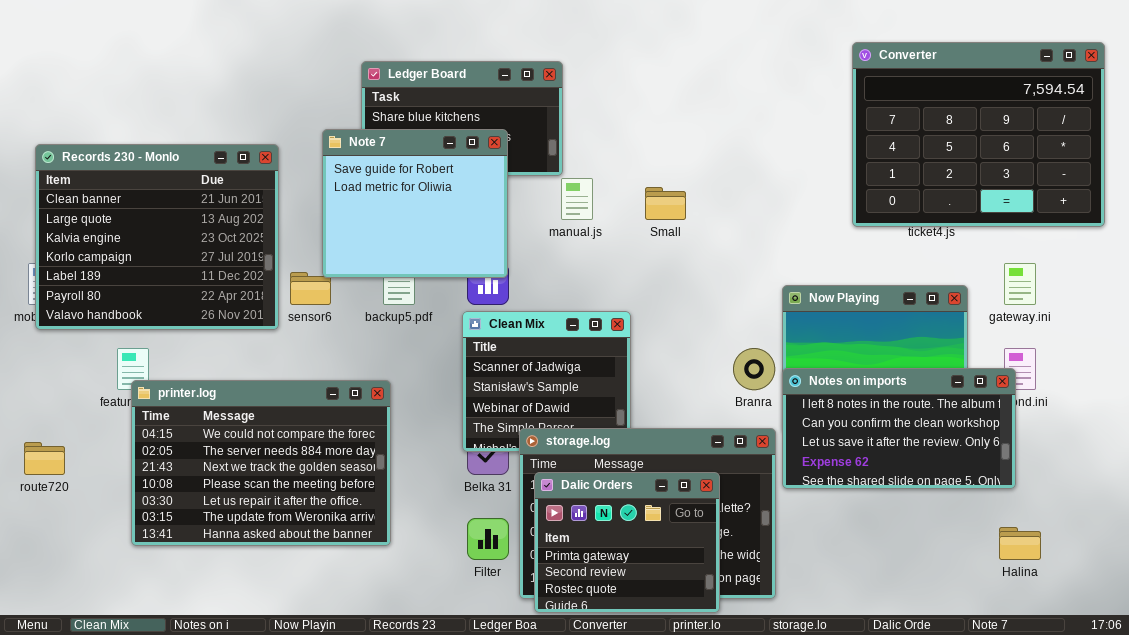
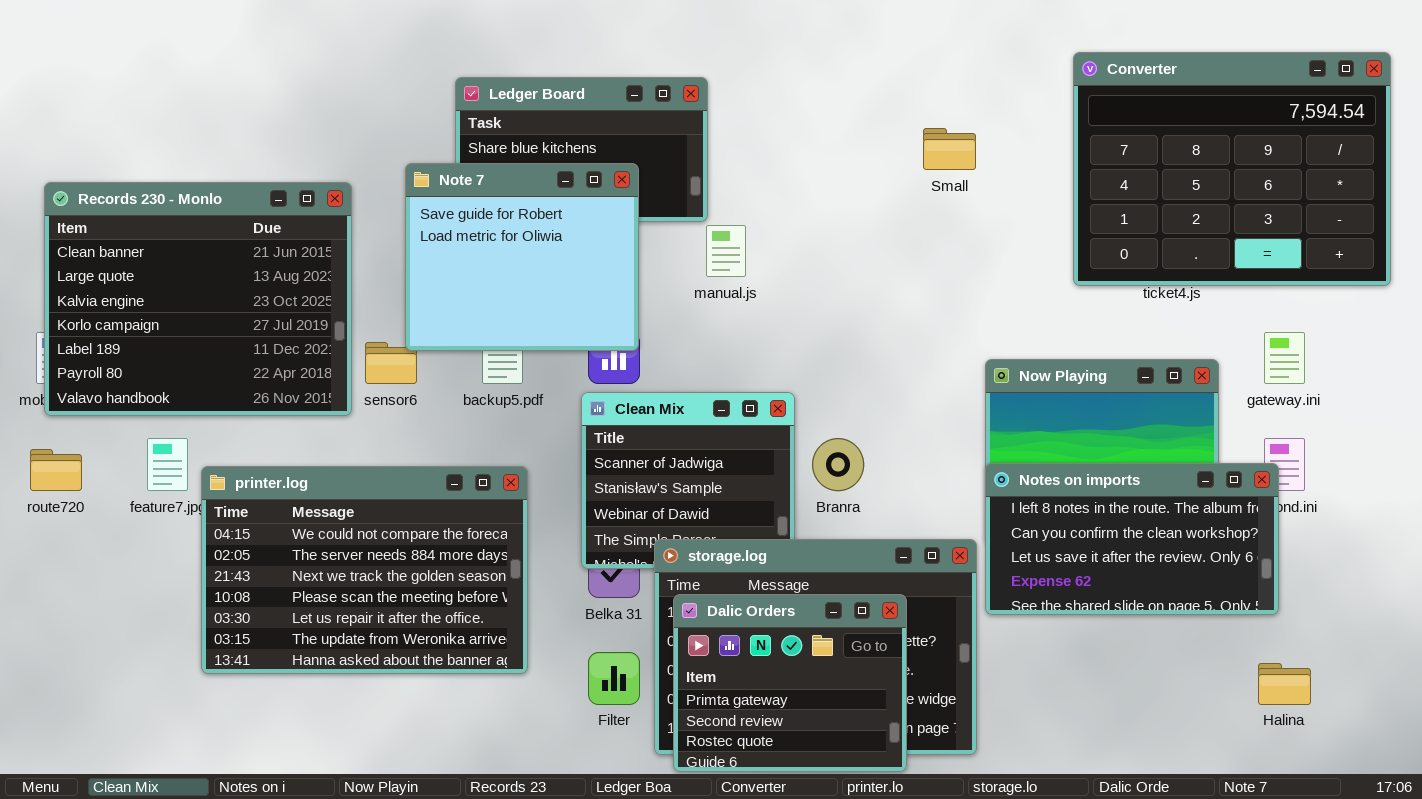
Small: [645,187,686,220] -> [923,128,976,170], moved
Branra: [733,348,775,390] -> [812,438,864,491], moved
printer.log: [131,380,391,546] -> [201,466,528,674], moved
route720: [24,442,65,475] -> [30,449,82,491], moved

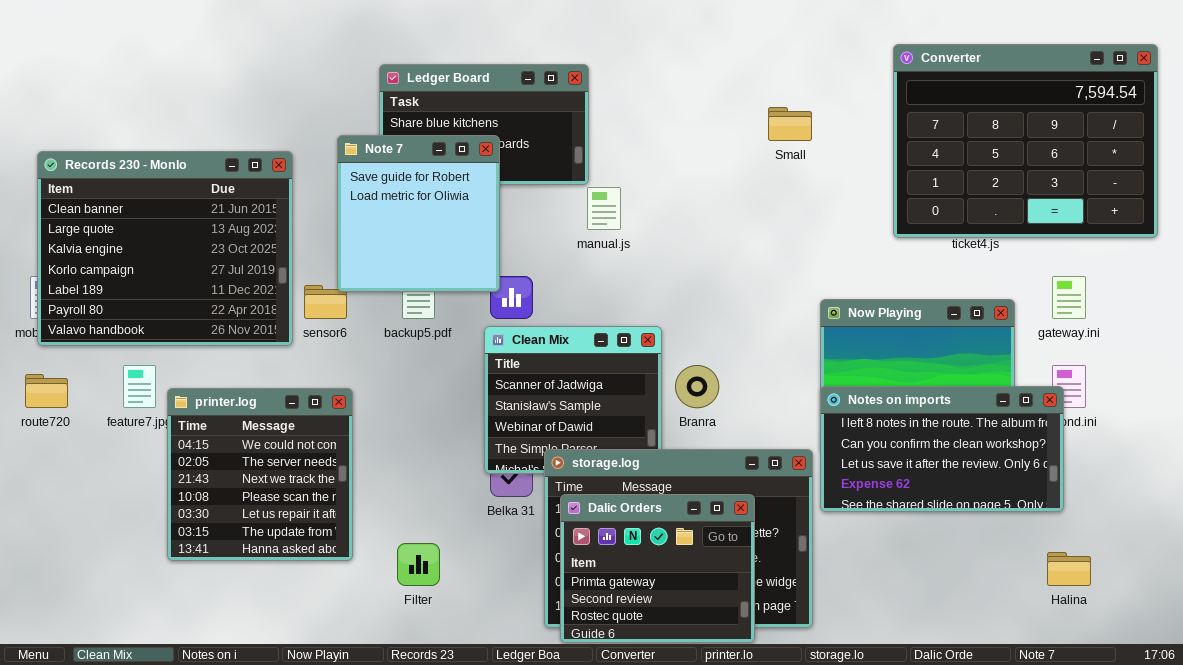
Note 7: [405,163,639,351] -> [337,135,500,292], resized
printer.log: [201,466,528,674] -> [167,388,353,561], resized
Filter: [588,652,640,705] -> [397,543,440,586], moved

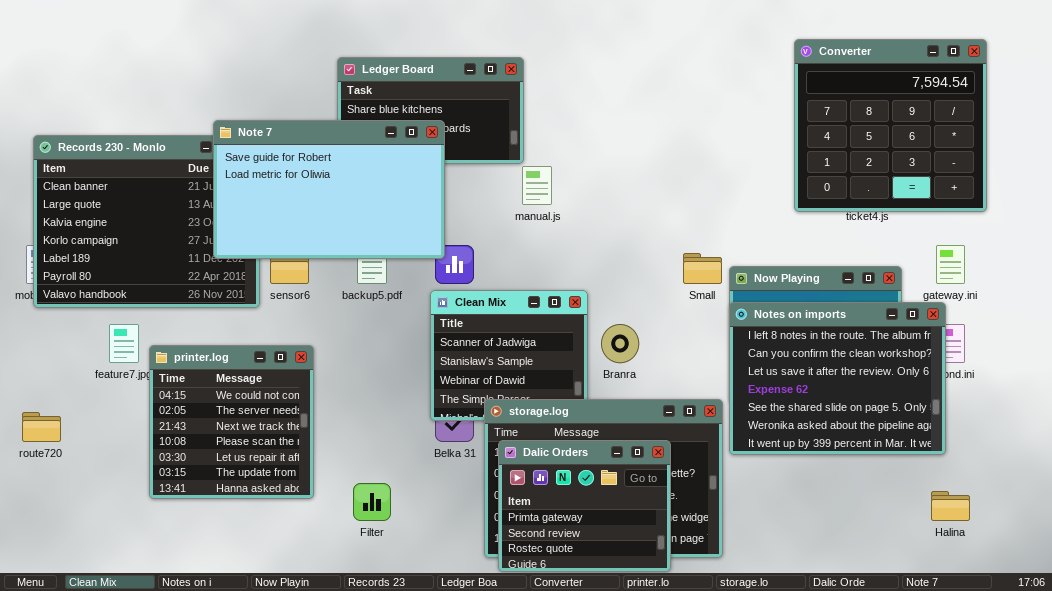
Converter: [893,44,1158,238] -> [794,39,987,212], resized
Small: [768,107,812,141] -> [683,253,722,284], moved
Note 7: [337,135,500,292] -> [213,120,445,259], resized
route720: [25,374,68,408] -> [22,412,61,442], moved
Notes on imports: [820,386,1064,512] -> [729,302,946,455], resized

